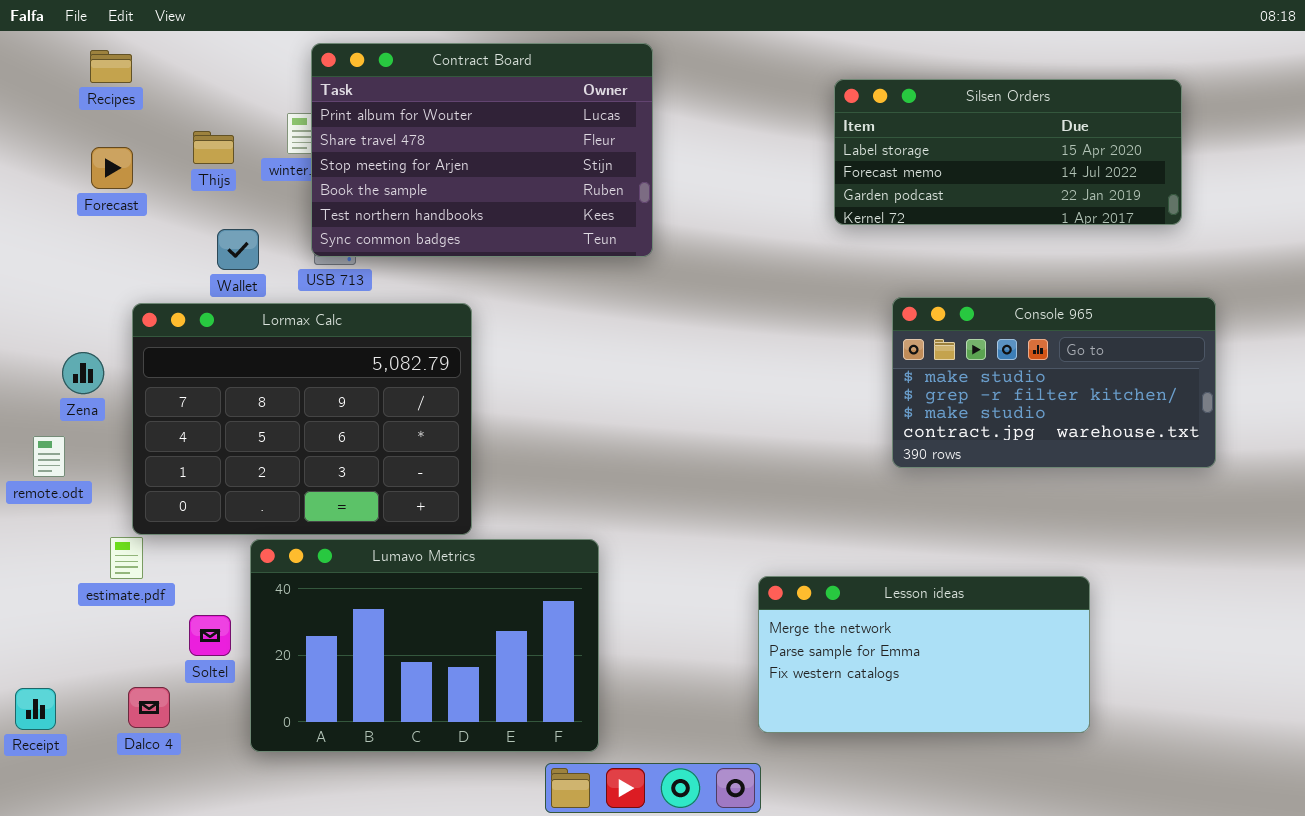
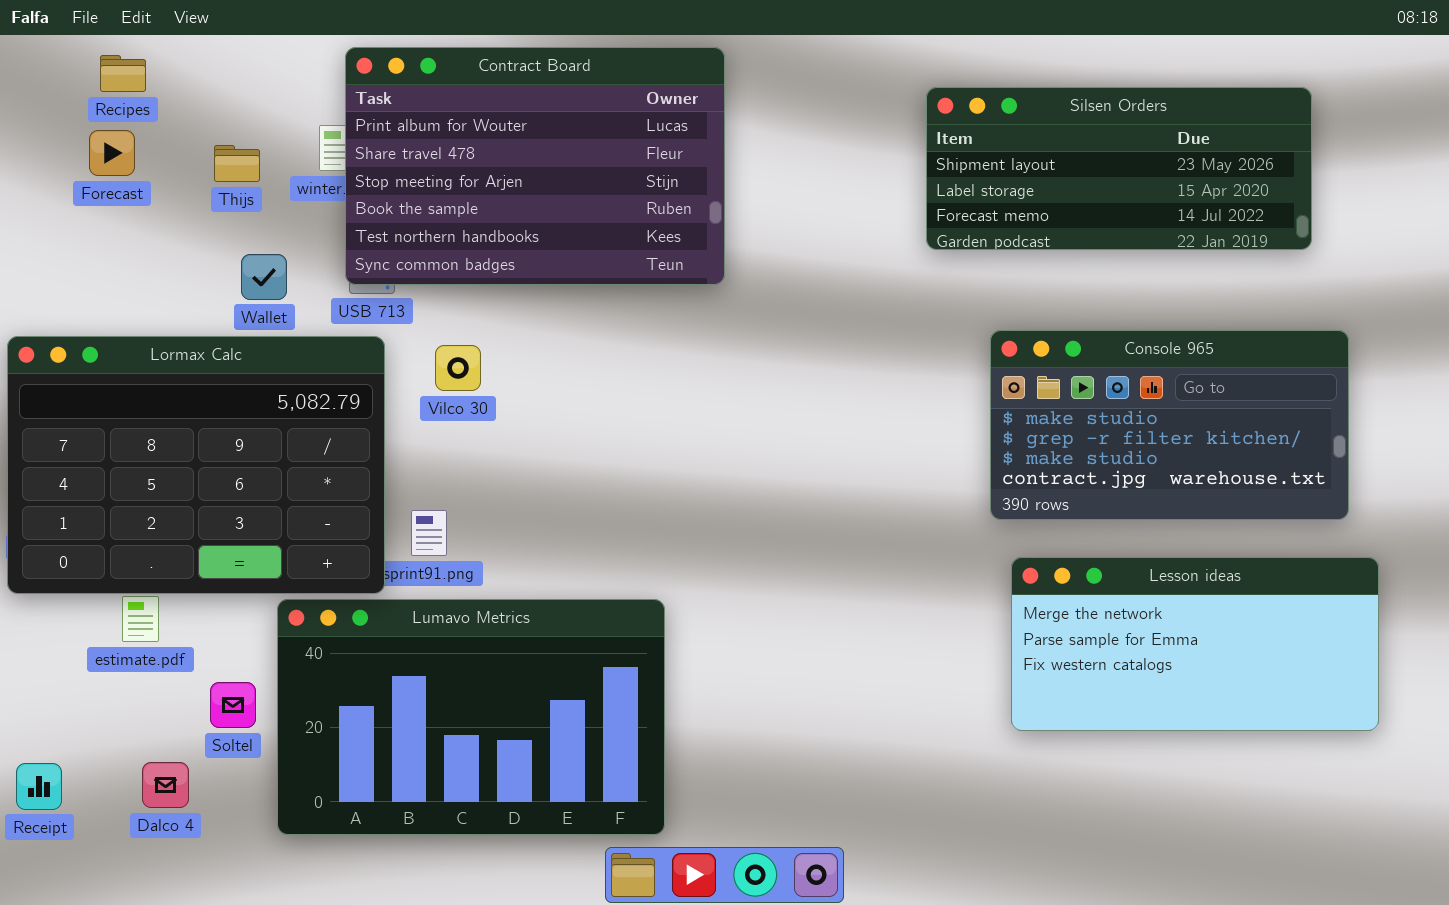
Silsen Orders: [834,79,1182,225] -> [926,87,1312,250], scrolled up 1 row
Forecast: [91,147,133,189] -> [89,130,135,176], moved
Lormax Calc: [132,303,472,535] -> [7,336,385,594], moved
Lesson ideas: [758,576,1090,733] -> [1011,557,1379,731], moved

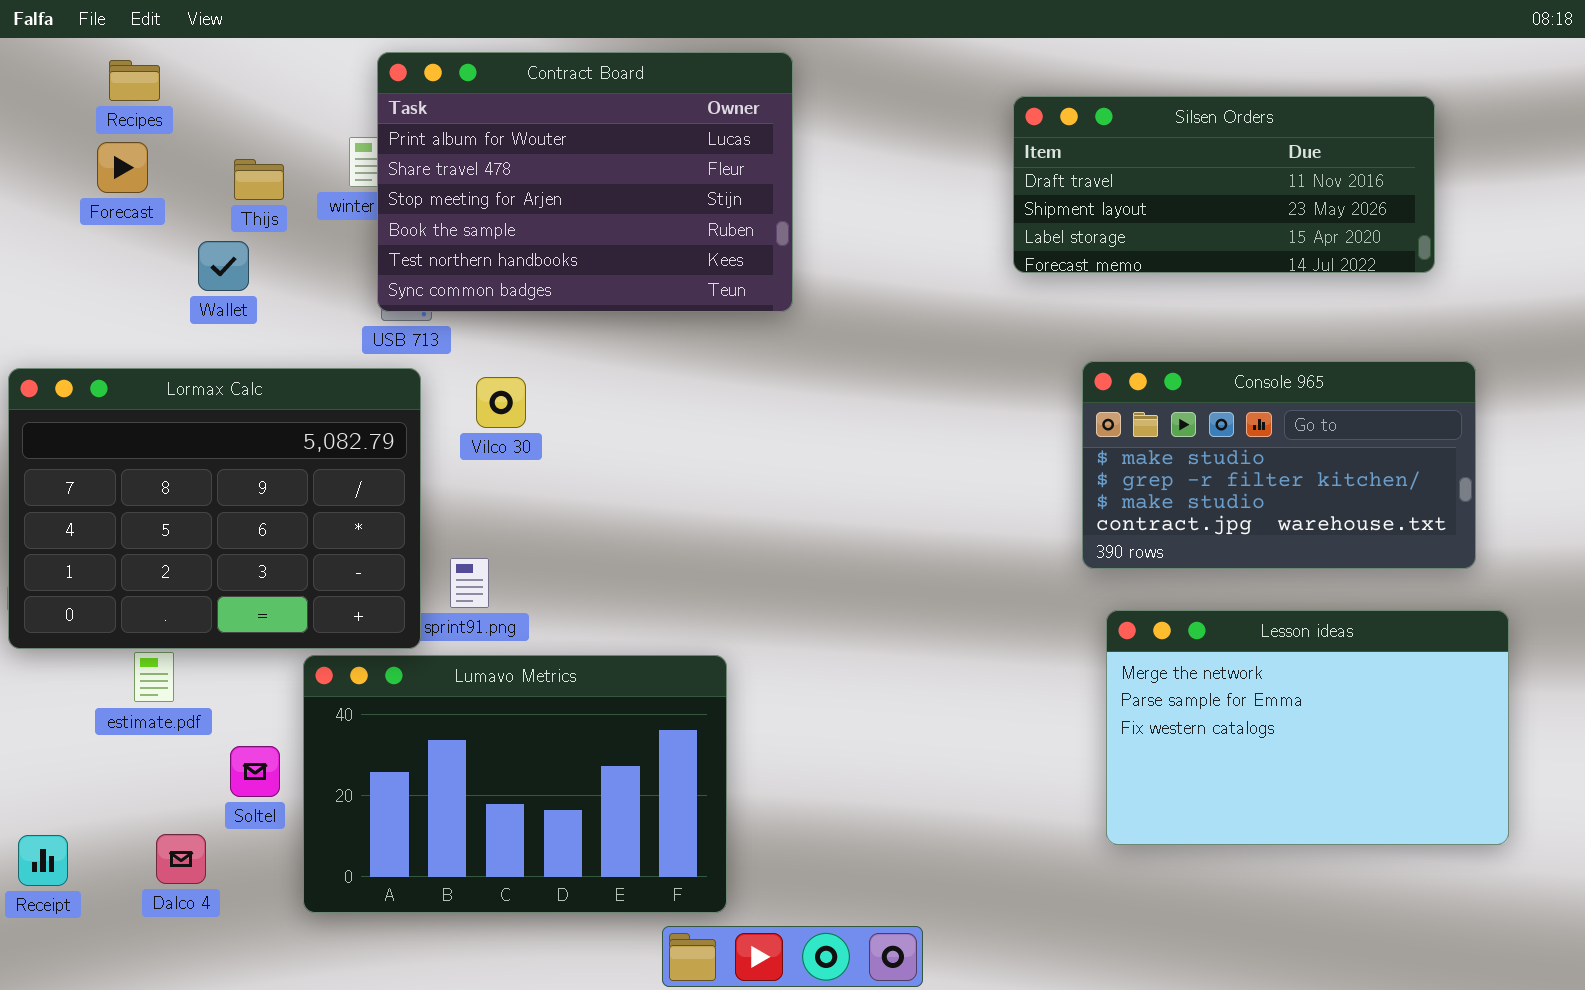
Silsen Orders: [926,87,1312,250] -> [1013,96,1435,273], scrolled up 1 row
Wallet: [241,254,287,300] -> [198,241,249,291], moved
Lesson ideas: [1011,557,1379,731] -> [1106,610,1509,845], resized

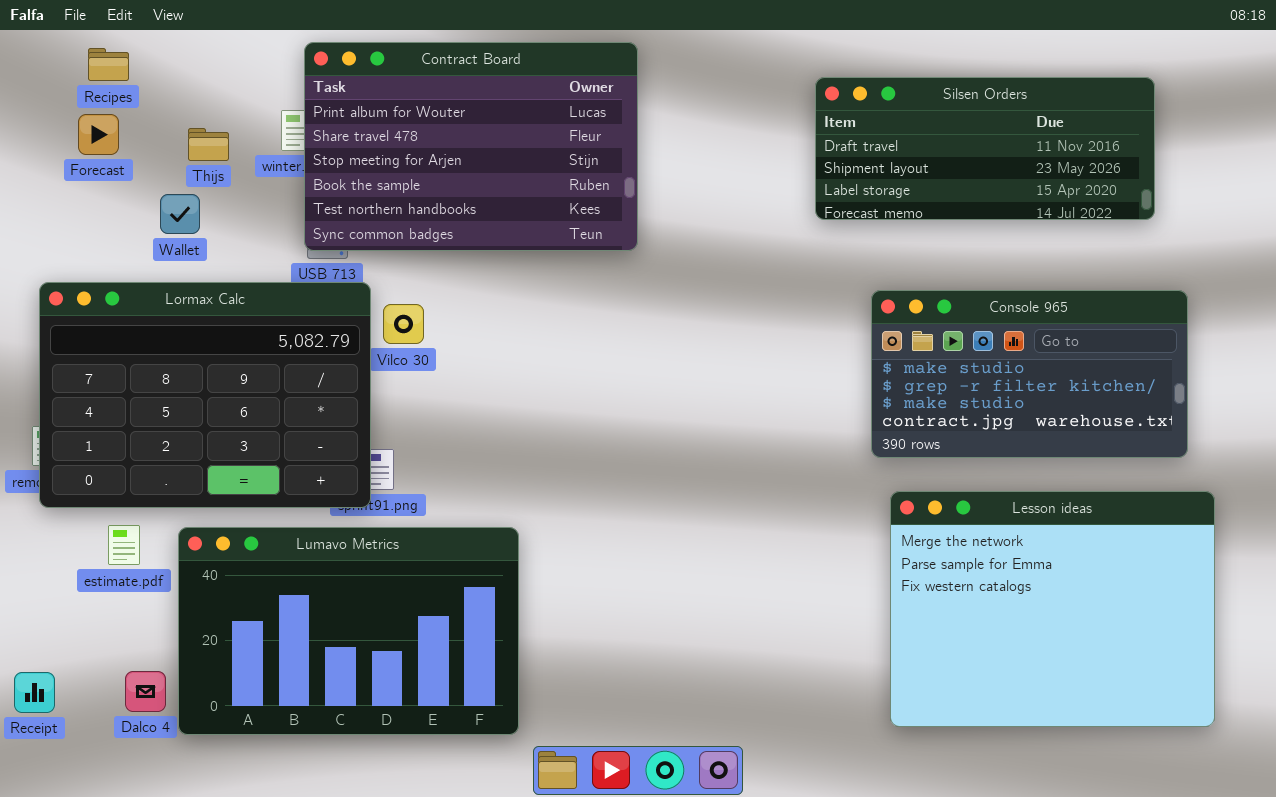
Lormax Calc: [8,368,421,649] -> [39,282,371,508], moved
Lesson ideas: [1106,610,1509,845] -> [890,491,1215,727], resized
Lumavo Metrics: [303,655,727,913] -> [178,527,519,735], moved

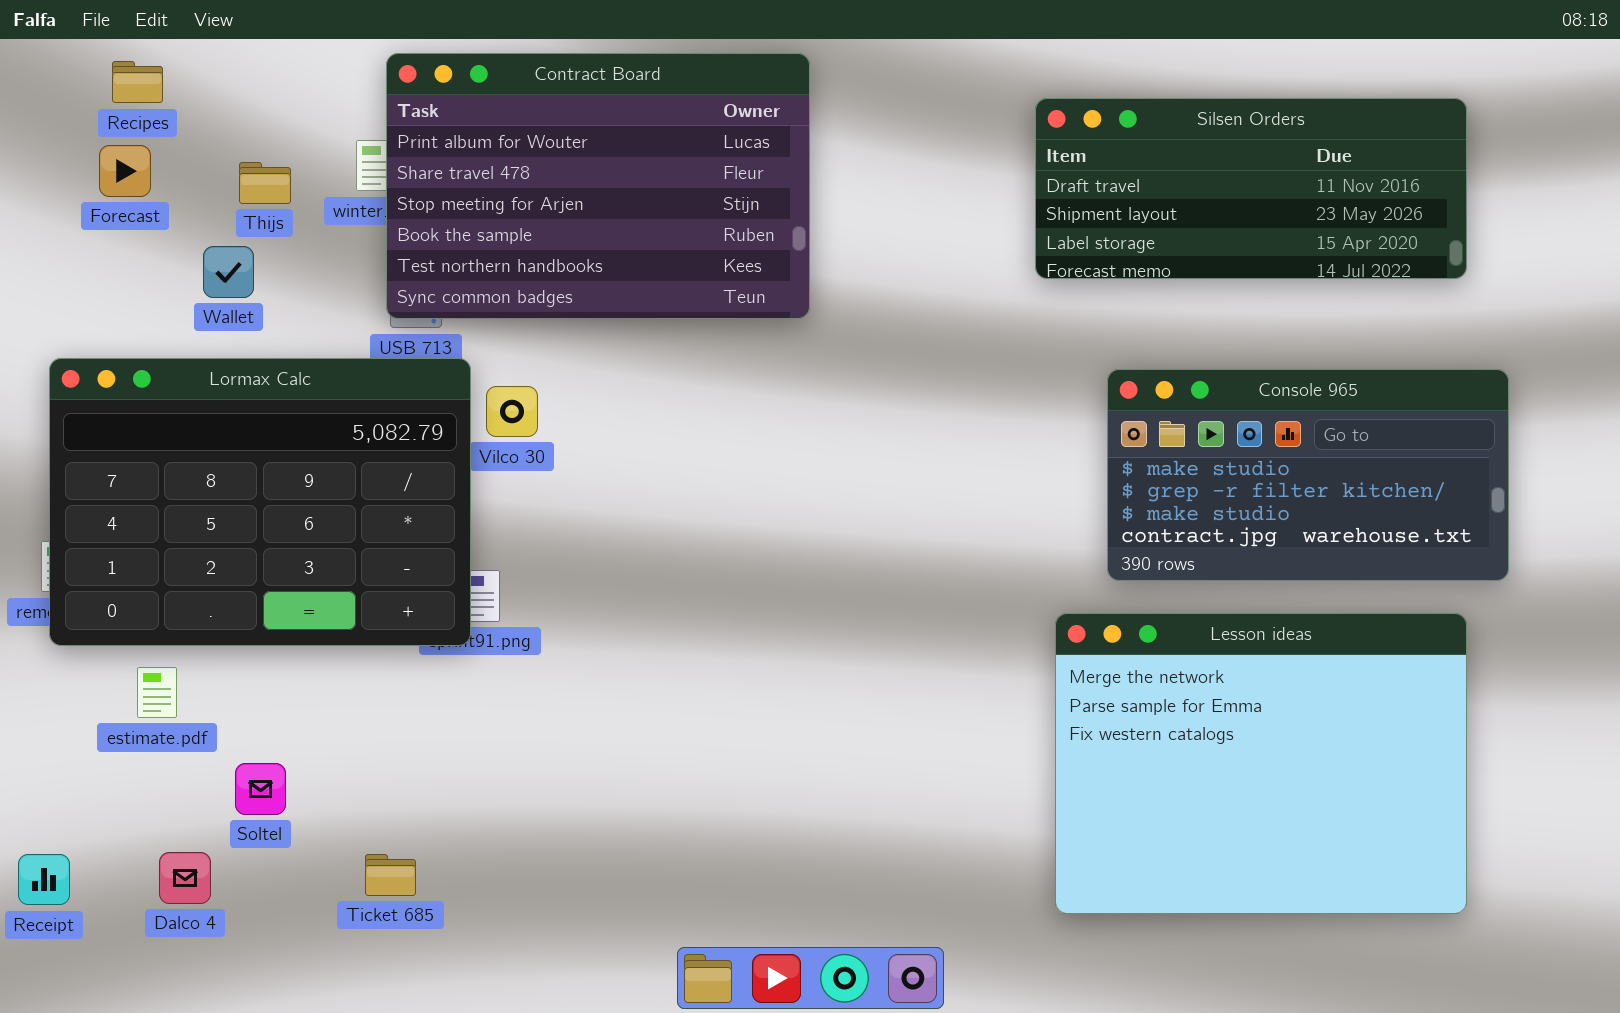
Lesson ideas: [890,491,1215,727] -> [1055,613,1467,914], moved
Lumavo Metrics: [178,527,519,735] -> none, closed

